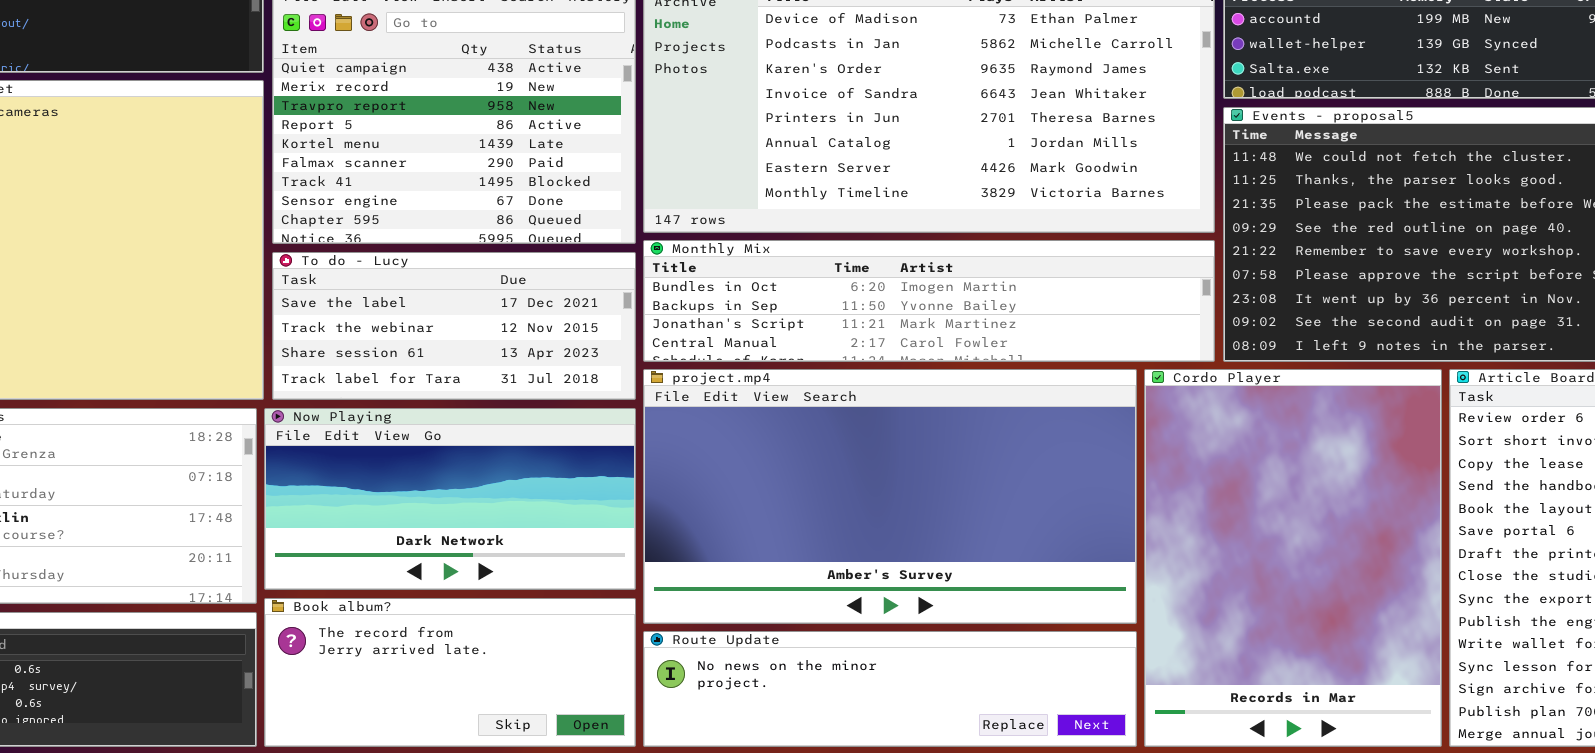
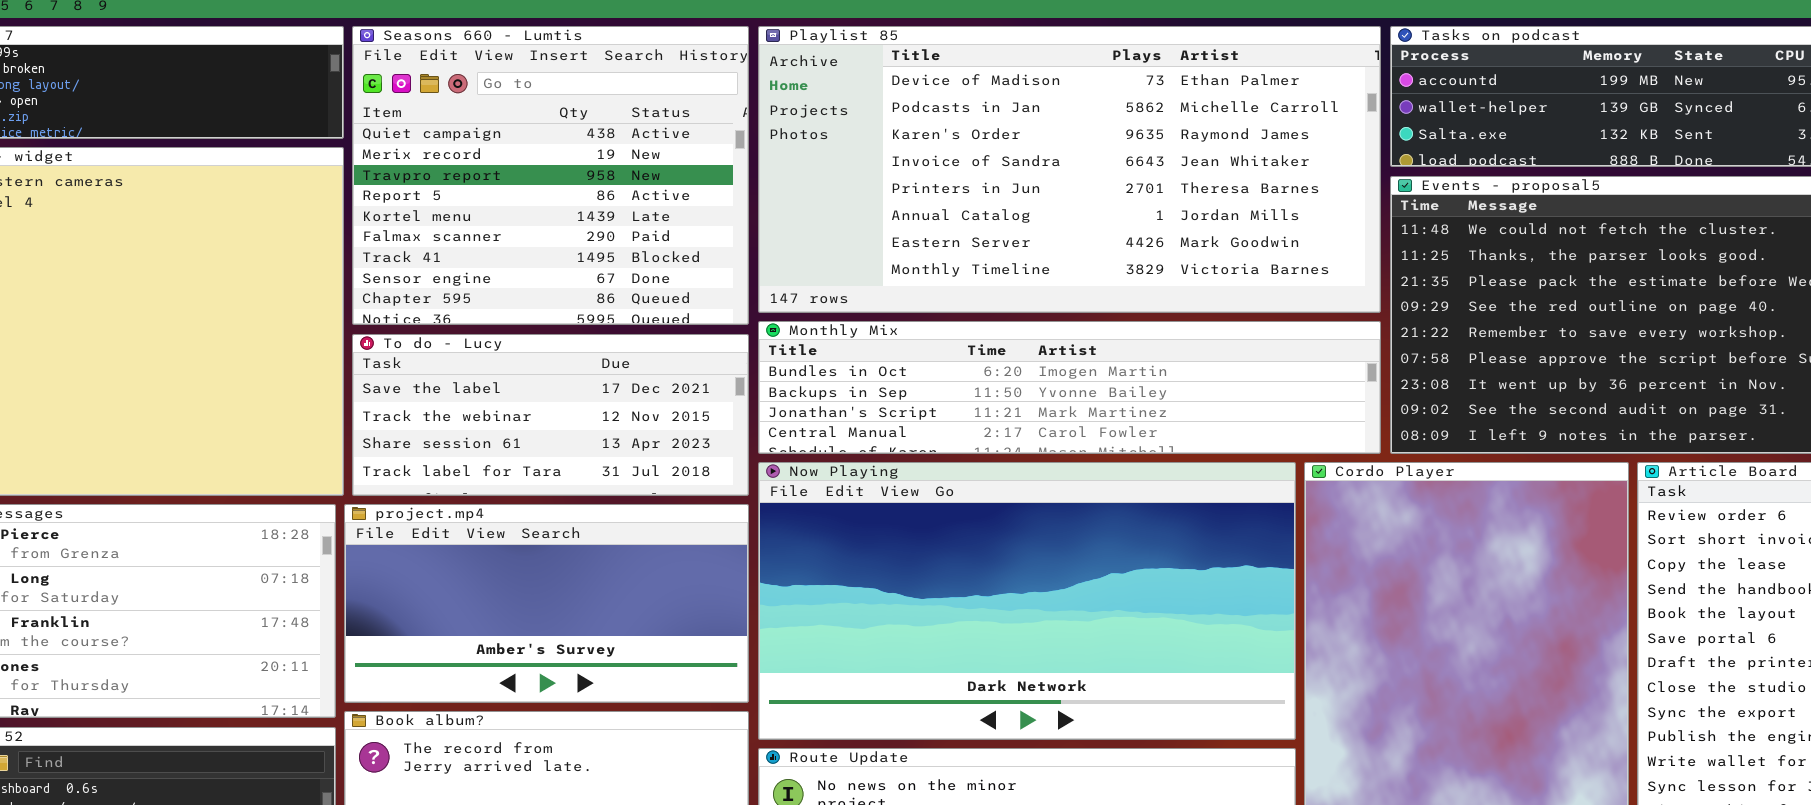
project.mp4: [643,369,1137,624] -> [344,504,749,703], moved, resized
Now Playing: [264,408,636,590] -> [758,462,1296,740], moved, resized

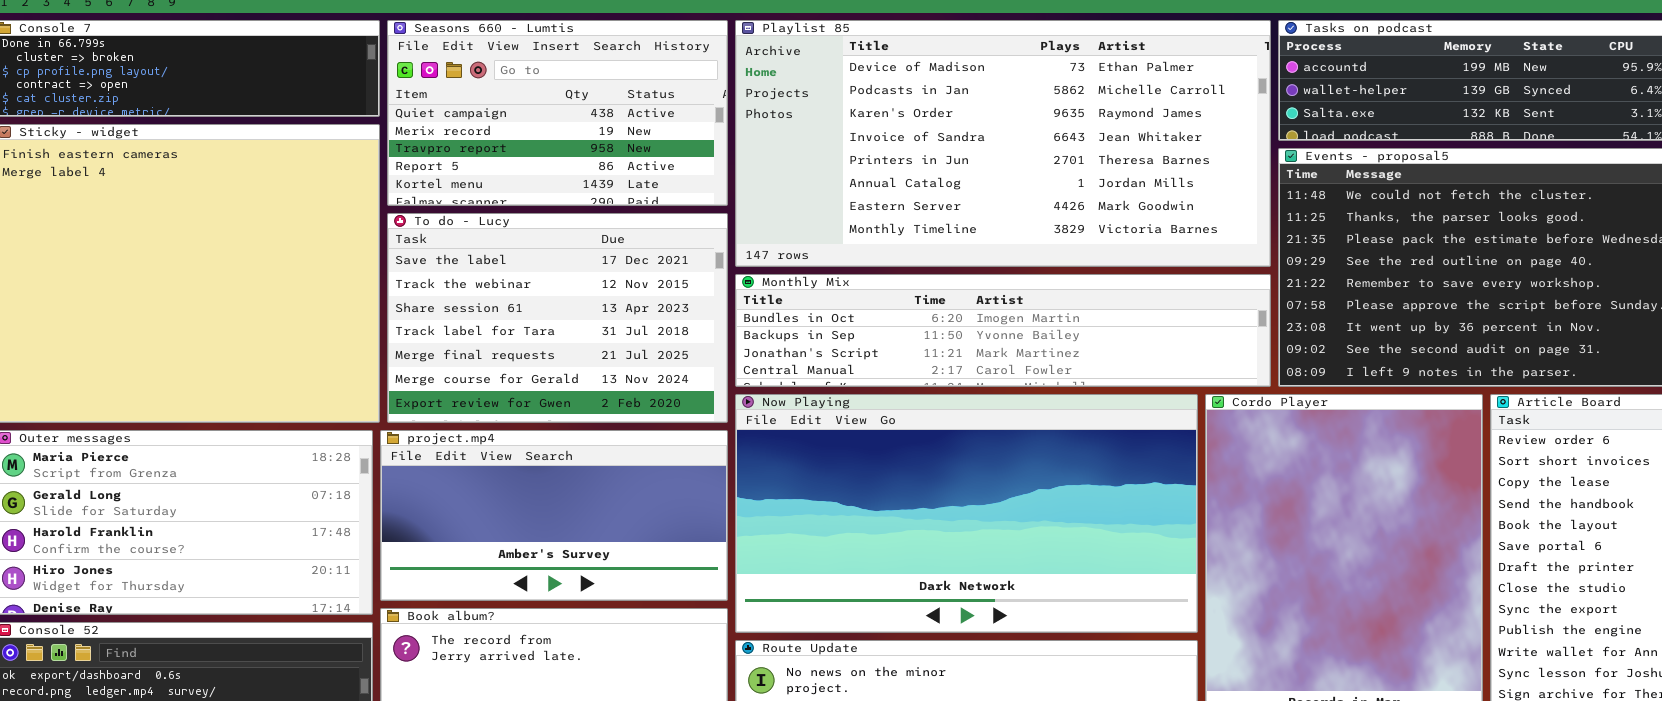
Seasons 660 - Lumtis: [352,26,749,325] -> [387,20,728,206], resized
To do - Lucy: [352,334,749,496] -> [387,213,728,423], resized

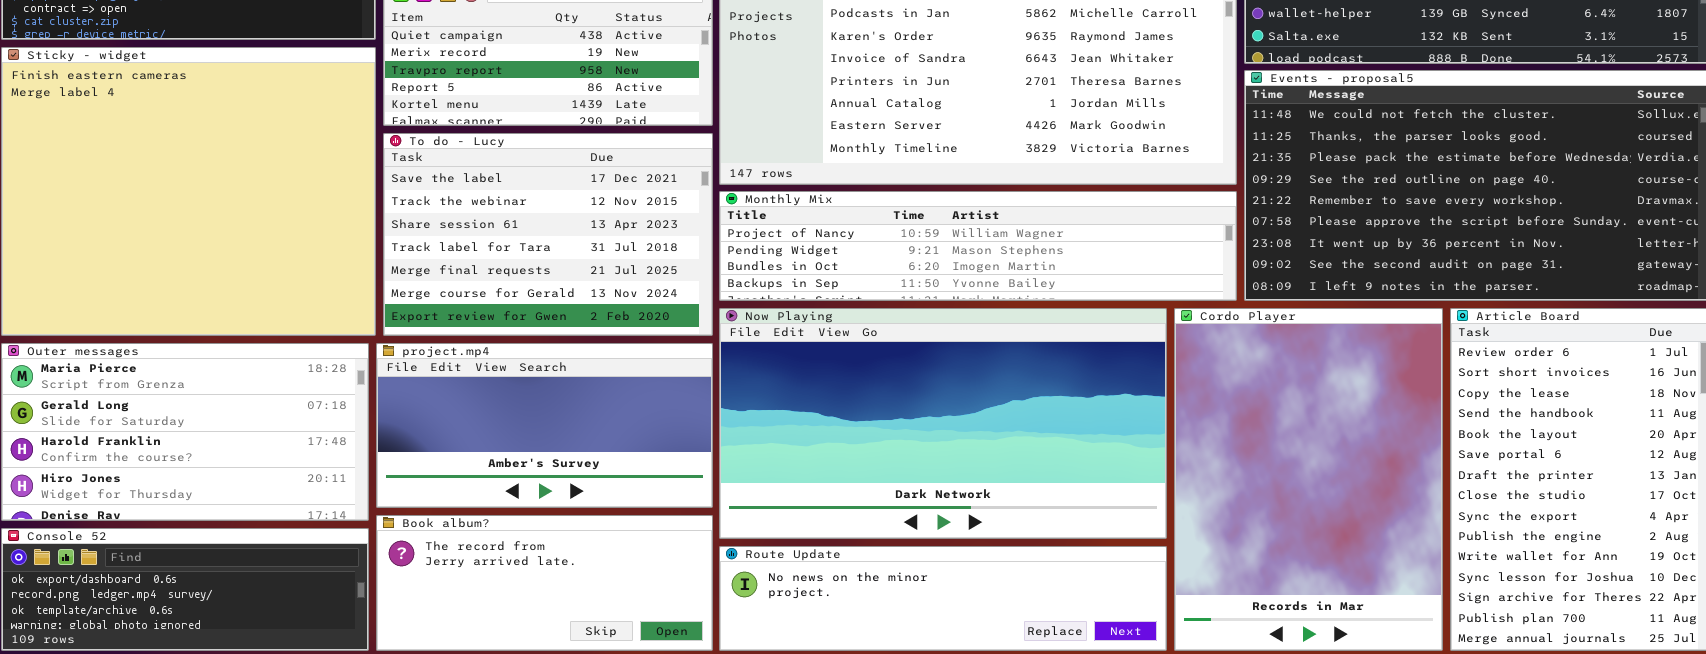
Monthly Mix: [735,274,1271,387] -> [719,191,1237,301], scrolled up 2 rows

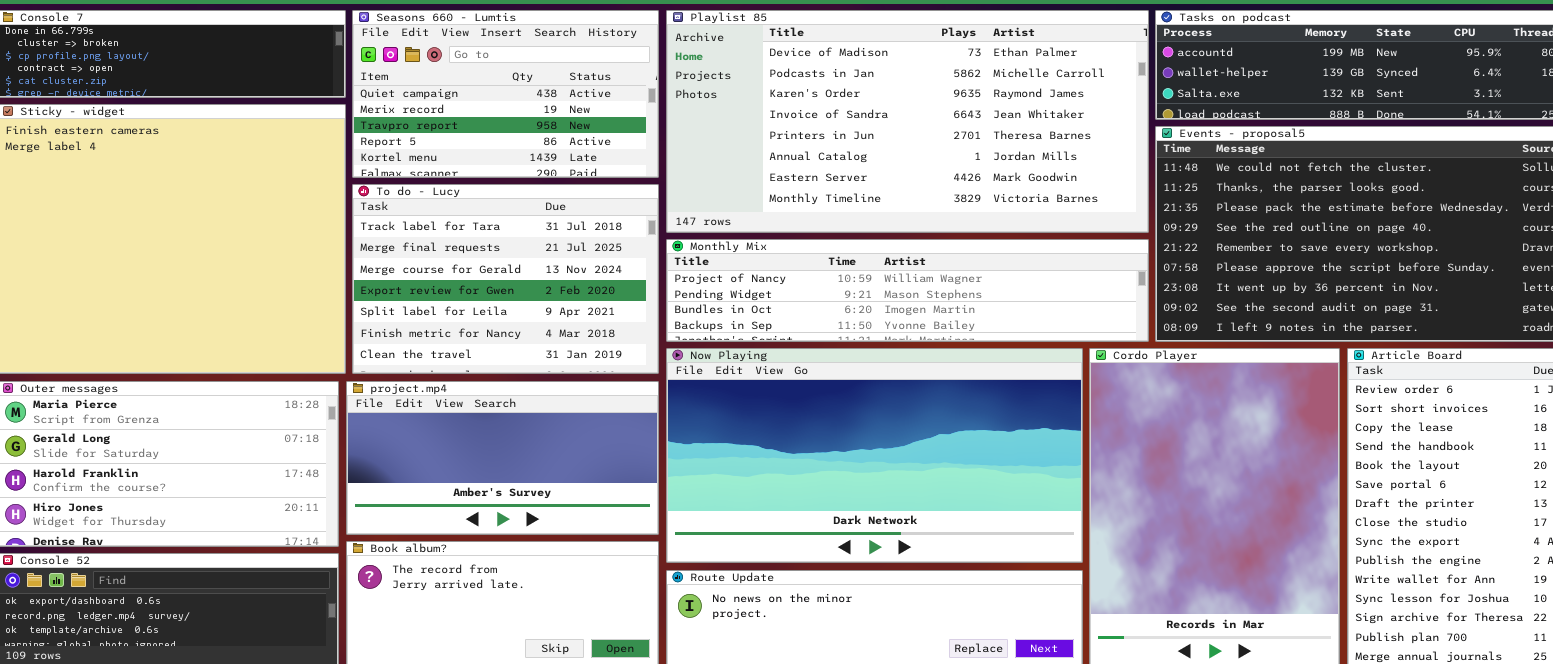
To do - Lucy: [383,133,713,336] -> [352,184,659,374], scrolled down 3 rows

